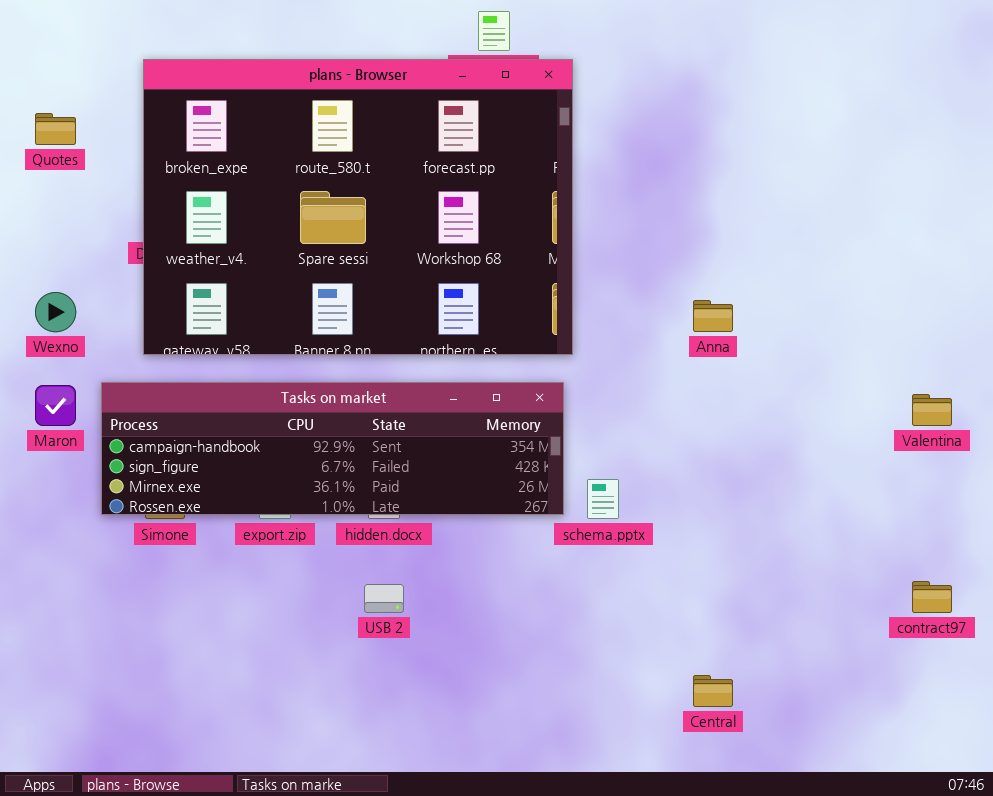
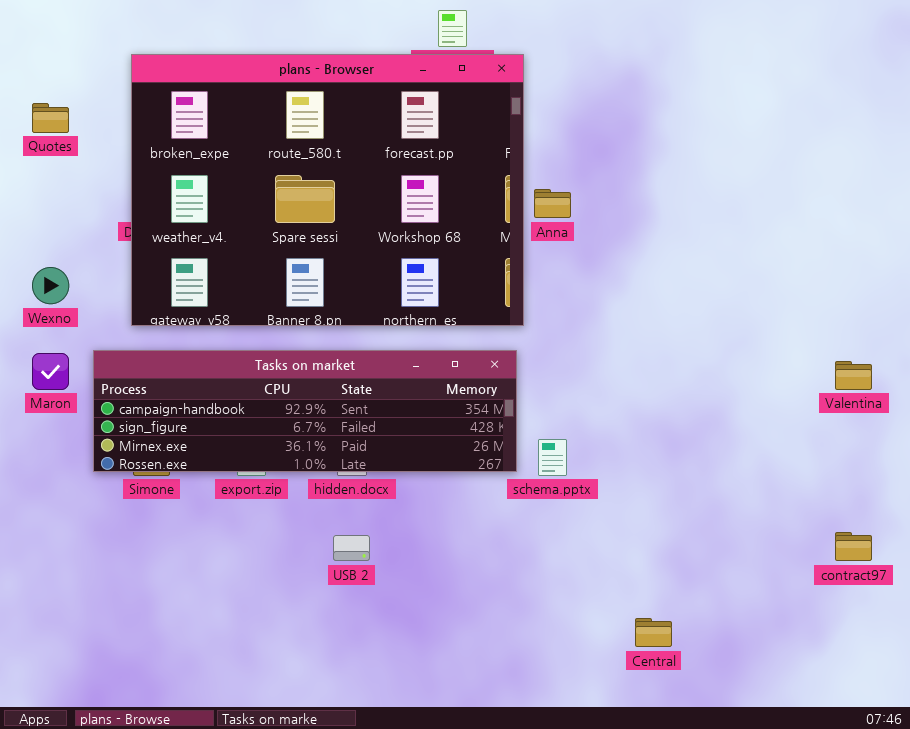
Anna: [693,300,733,332] -> [534,189,571,218], moved

